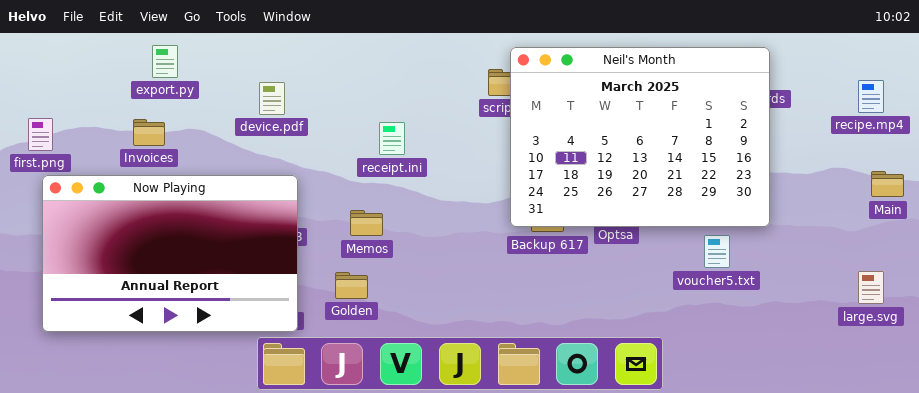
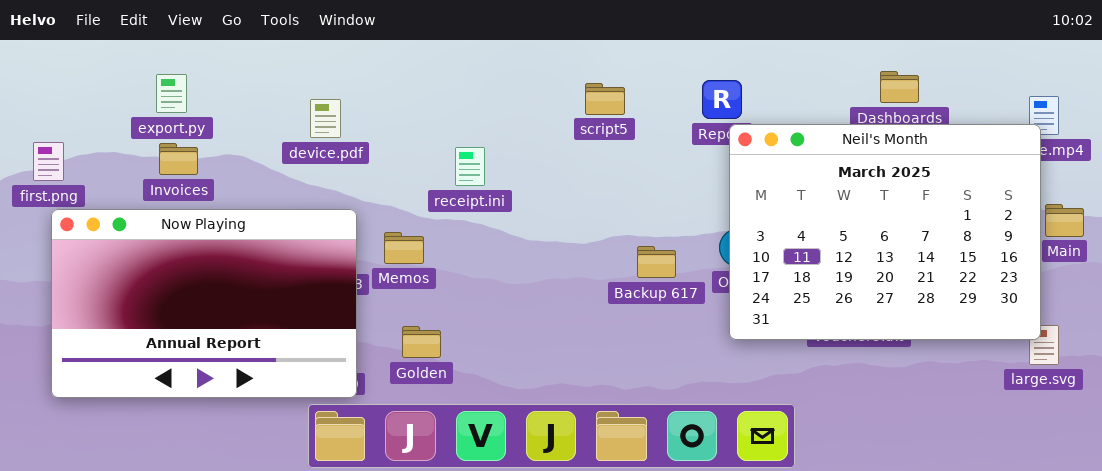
export.py: [152,45,178,78] -> [156,74,187,113], moved
Neil's Month: [510,47,770,227] -> [729,124,1041,340], moved
Memos: [350,210,383,236] -> [384,232,424,264], moved

